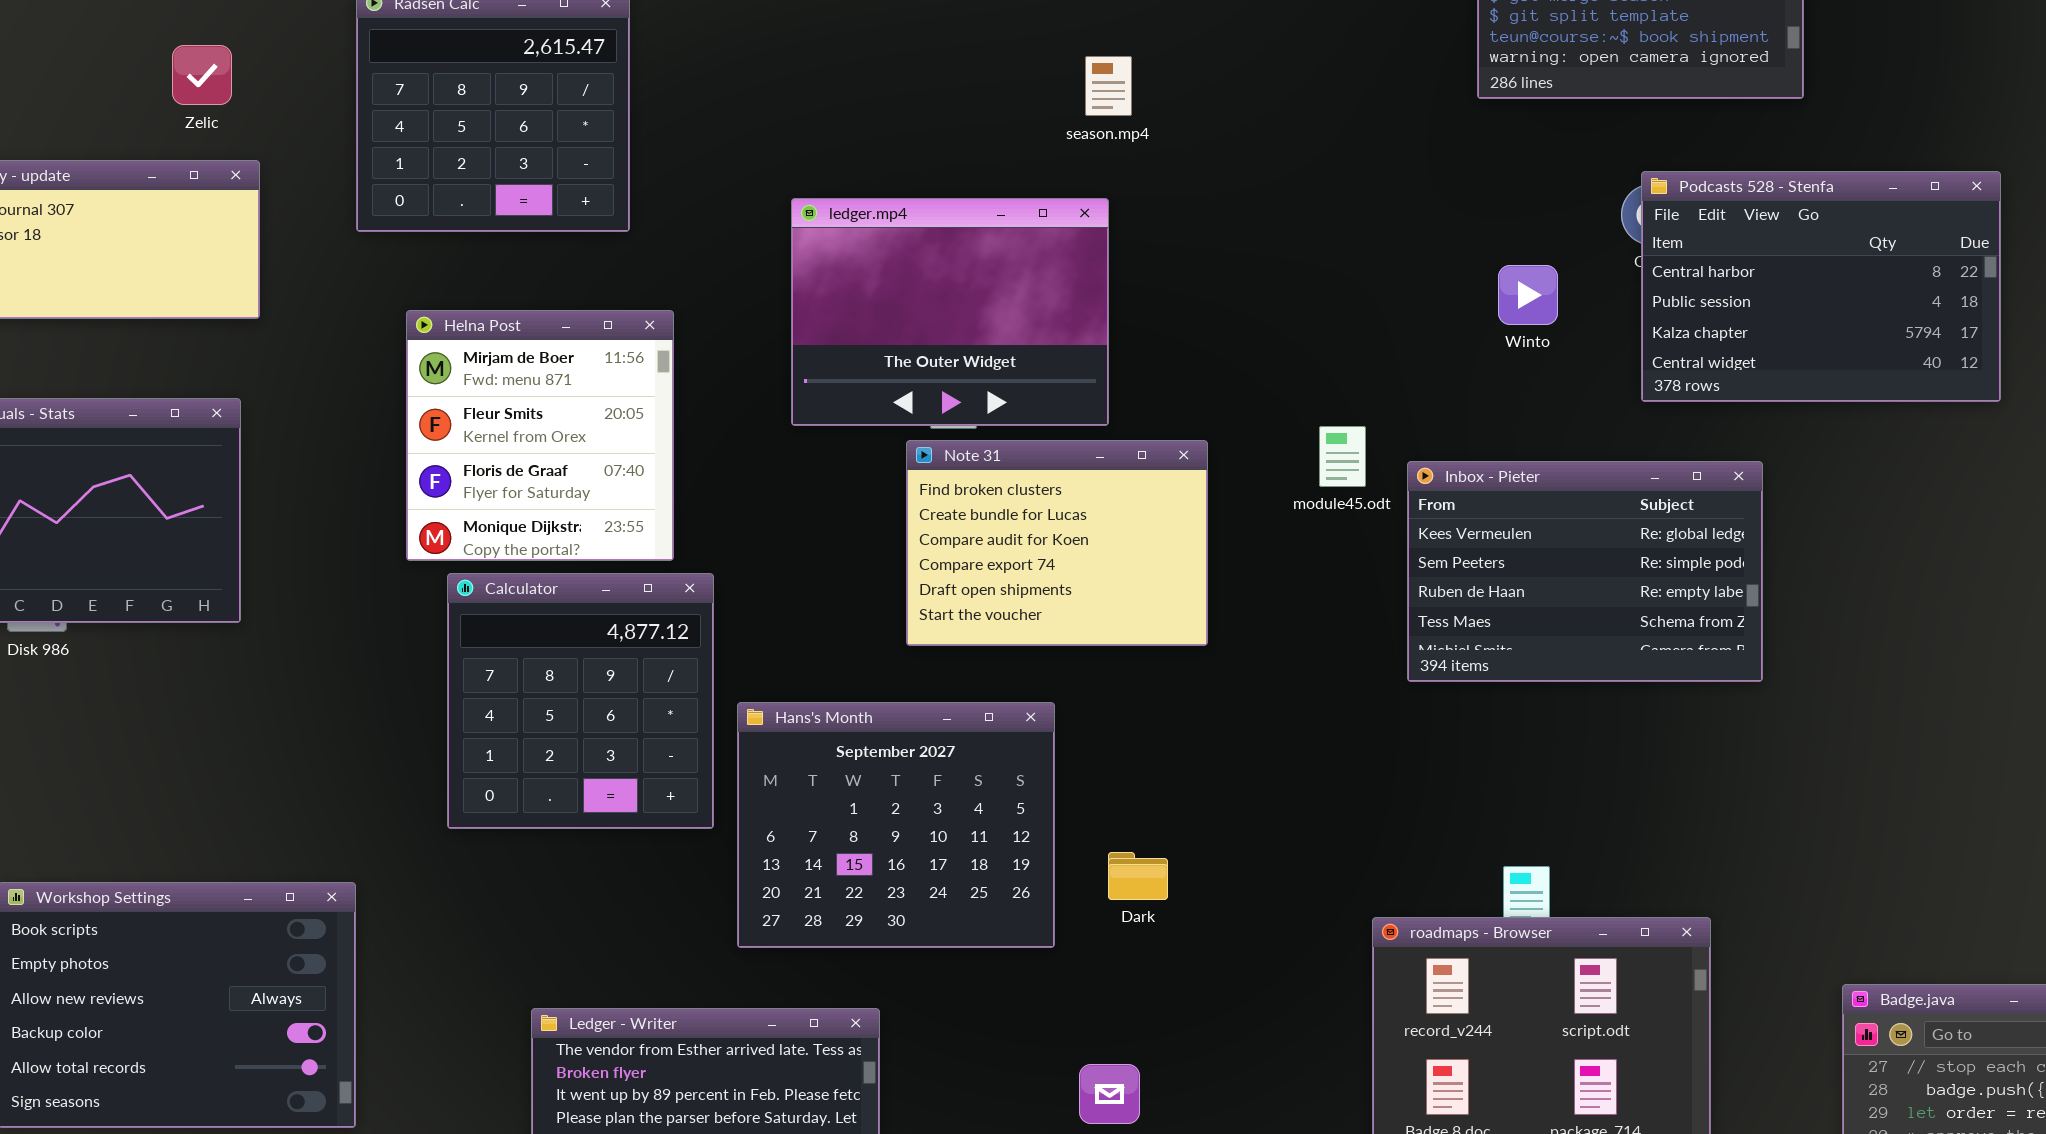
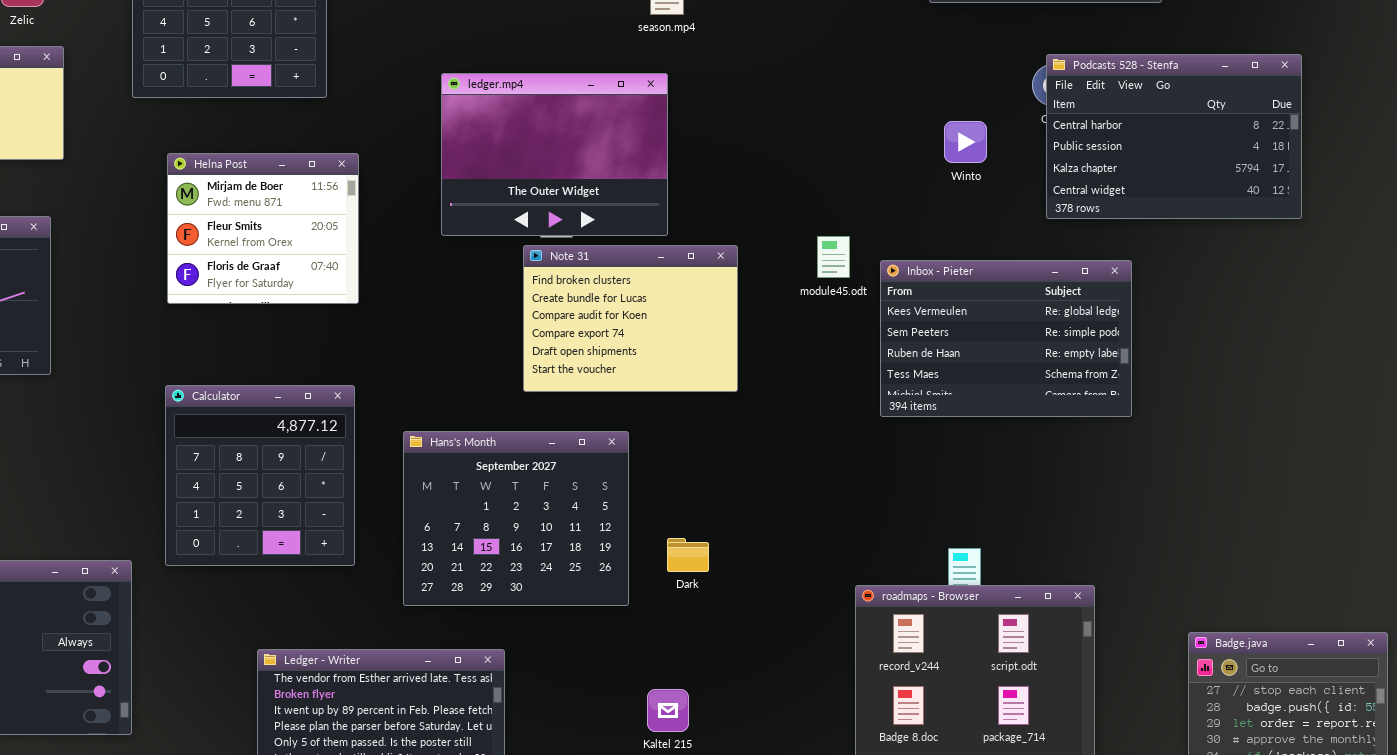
Helna Post: [406,310,674,561] -> [167,153,359,304], resized
Calculator: [447,573,714,829] -> [165,385,355,566], moved

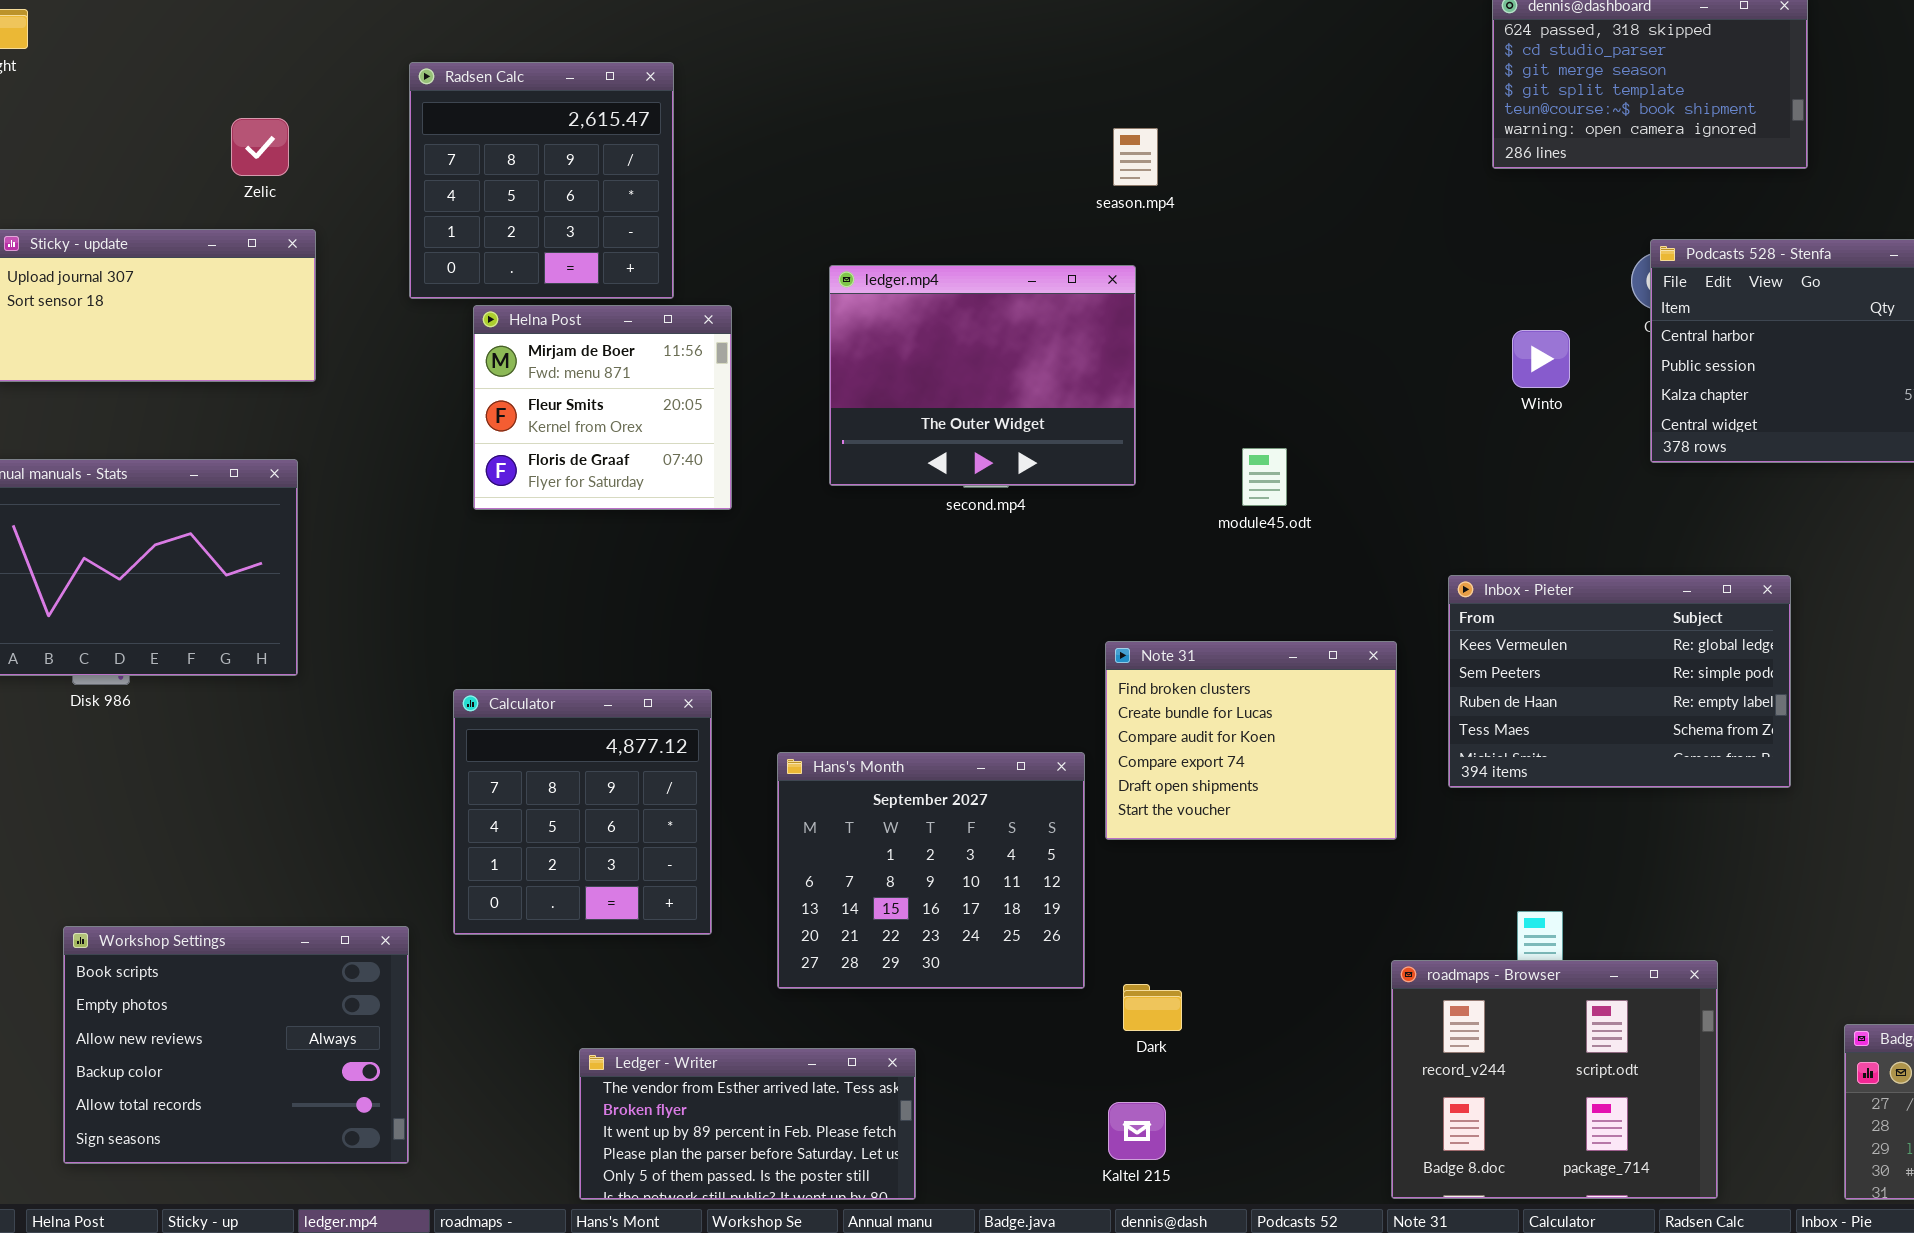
Helna Post: [167,153,359,304] -> [473,305,732,510], moved
module45.odt: [817,236,850,278] -> [1242,448,1287,506], moved
Note 31: [523,245,738,392] -> [1105,641,1397,840], moved
Inbox - Pieter: [880,260,1132,417] -> [1448,575,1791,788], moved
Dark: [667,538,709,572] -> [1123,984,1182,1031], moved

